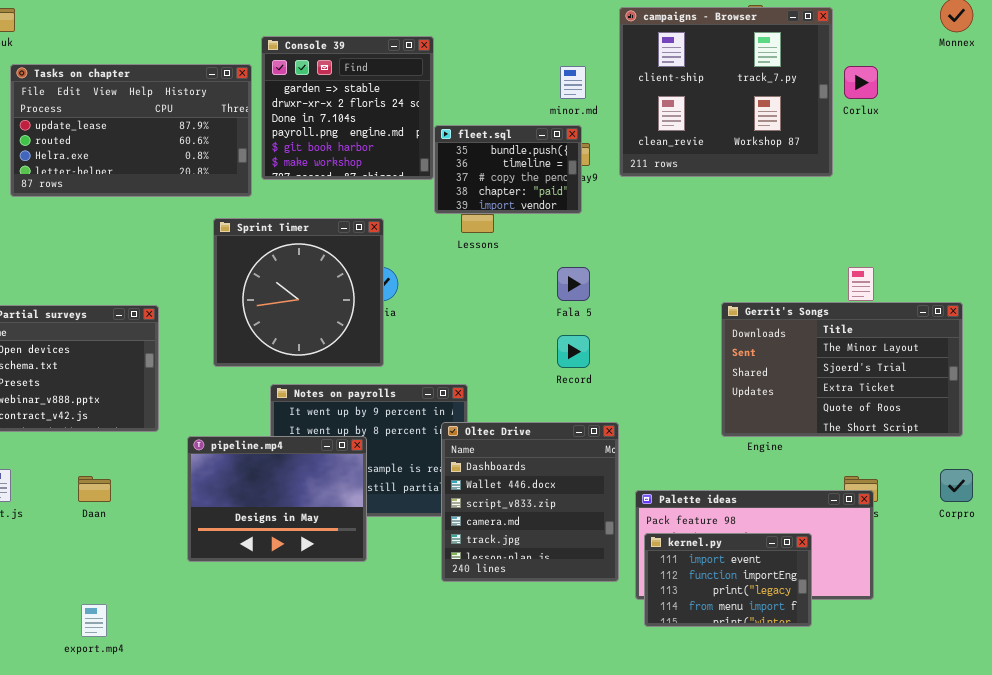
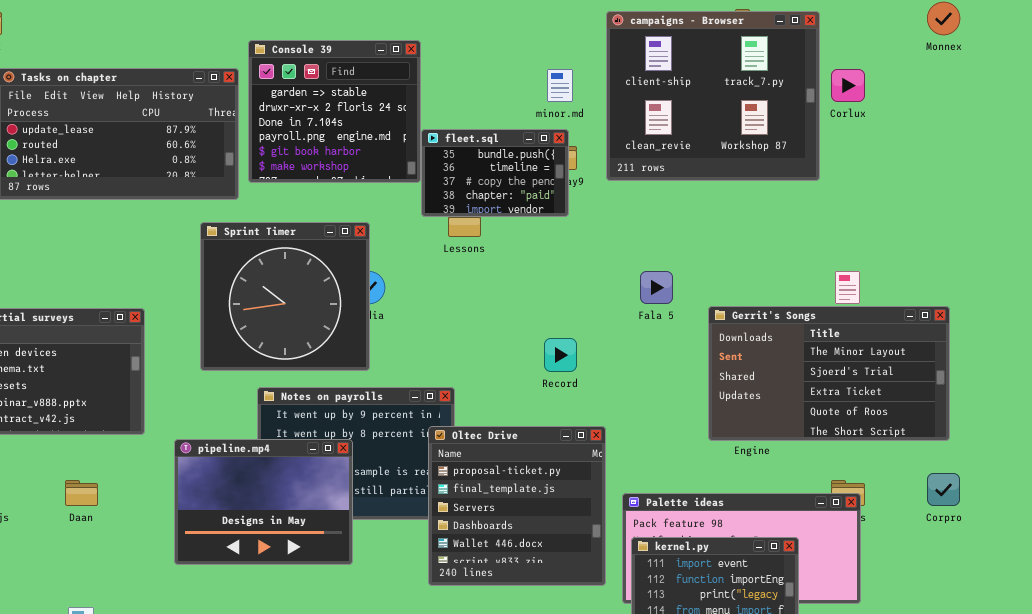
Fala 5: [557,267,590,301] -> [640,271,673,304], moved
Oltec Drive: [441,422,619,582] -> [428,426,606,586], scrolled up 3 rows

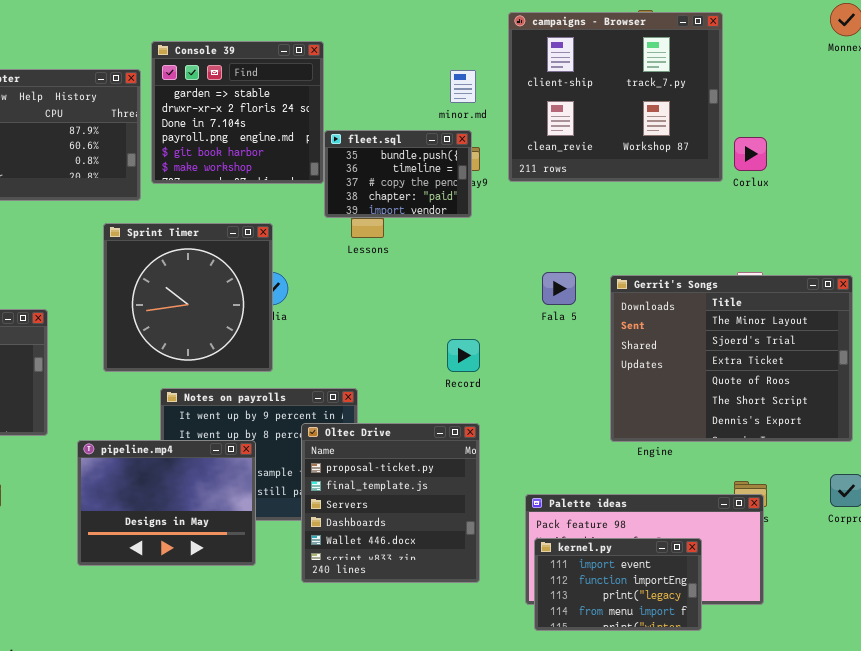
Corlux: [831,69,865,102] -> [734,137,767,171], moved
Gerrit's Songs: [708,306,950,441] -> [610,275,853,442], resized
Oltec Drive: [428,426,606,586] -> [301,423,480,583], moved

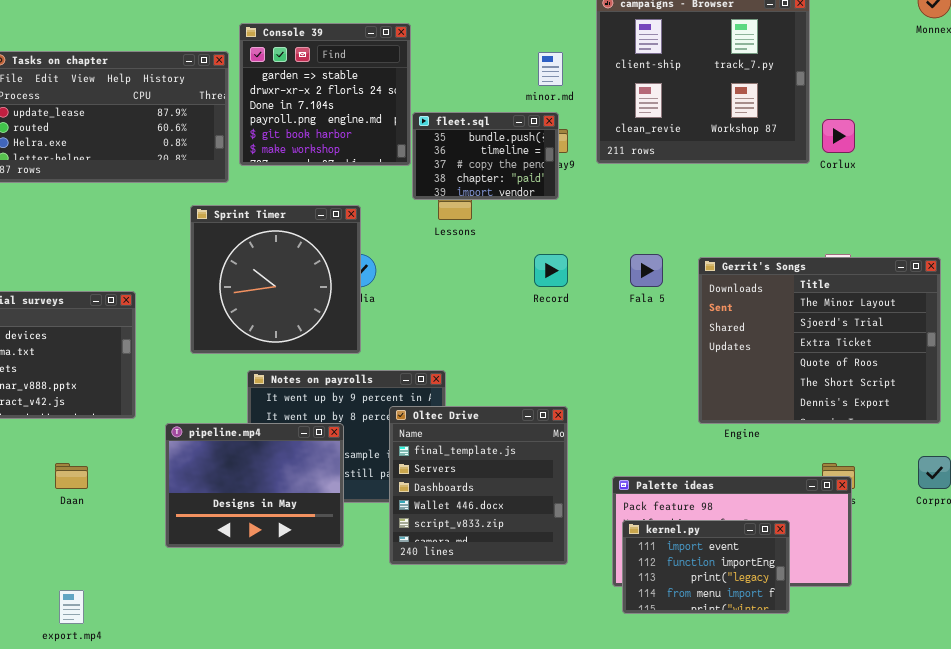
Record: [447,339,480,372] -> [534,254,568,287], moved
Oltec Drive: [301,423,480,583] -> [389,406,568,565], scrolled down 1 row

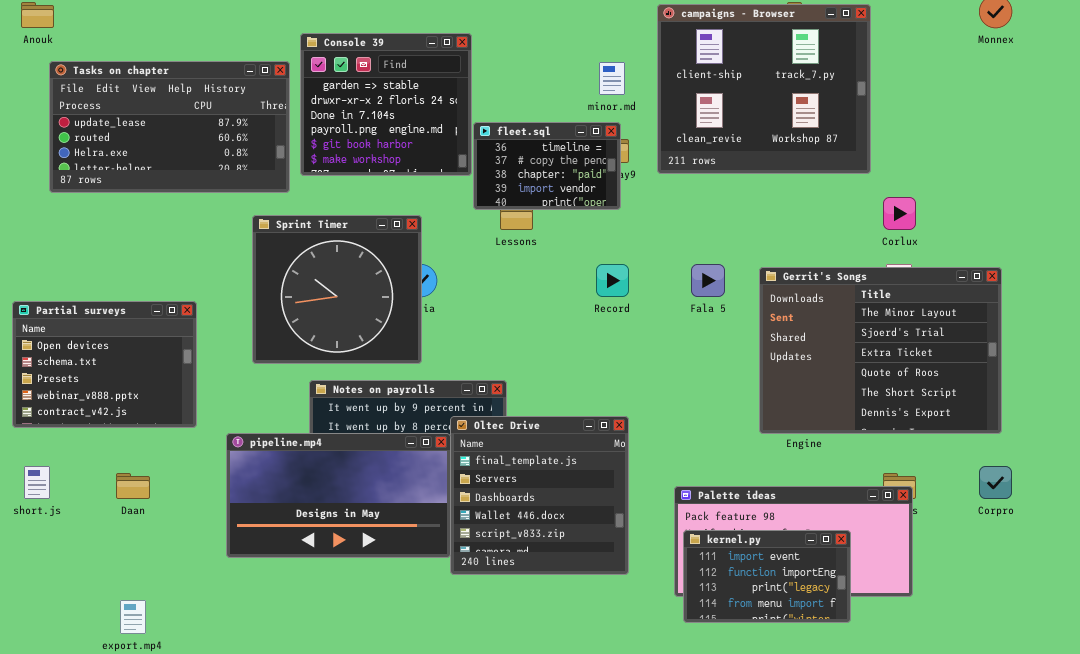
fleet.sql: [412,112,559,200] -> [473,122,621,210], scrolled down 1 row
Corlux: [822,119,855,153] -> [883,197,916,230], moved
pipeline.mp4: [165,423,344,548] -> [226,433,451,558], resized

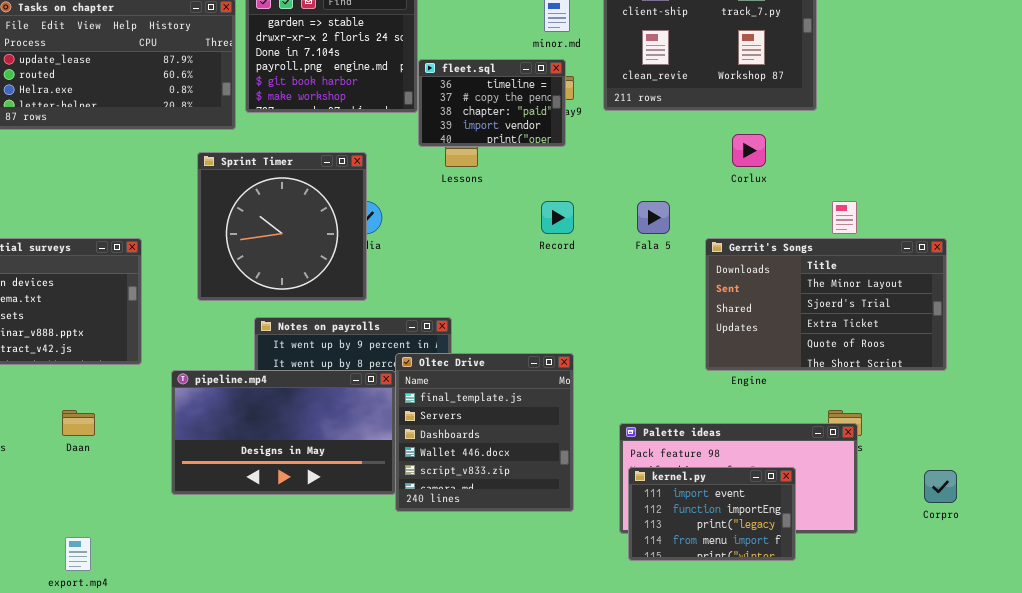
Corlux: [883,197,916,230] -> [732,134,766,167], moved
Gerrit's Songs: [759,267,1002,434] -> [705,238,947,371], resized
Corpro: [979,466,1012,499] -> [924,470,957,503], moved

